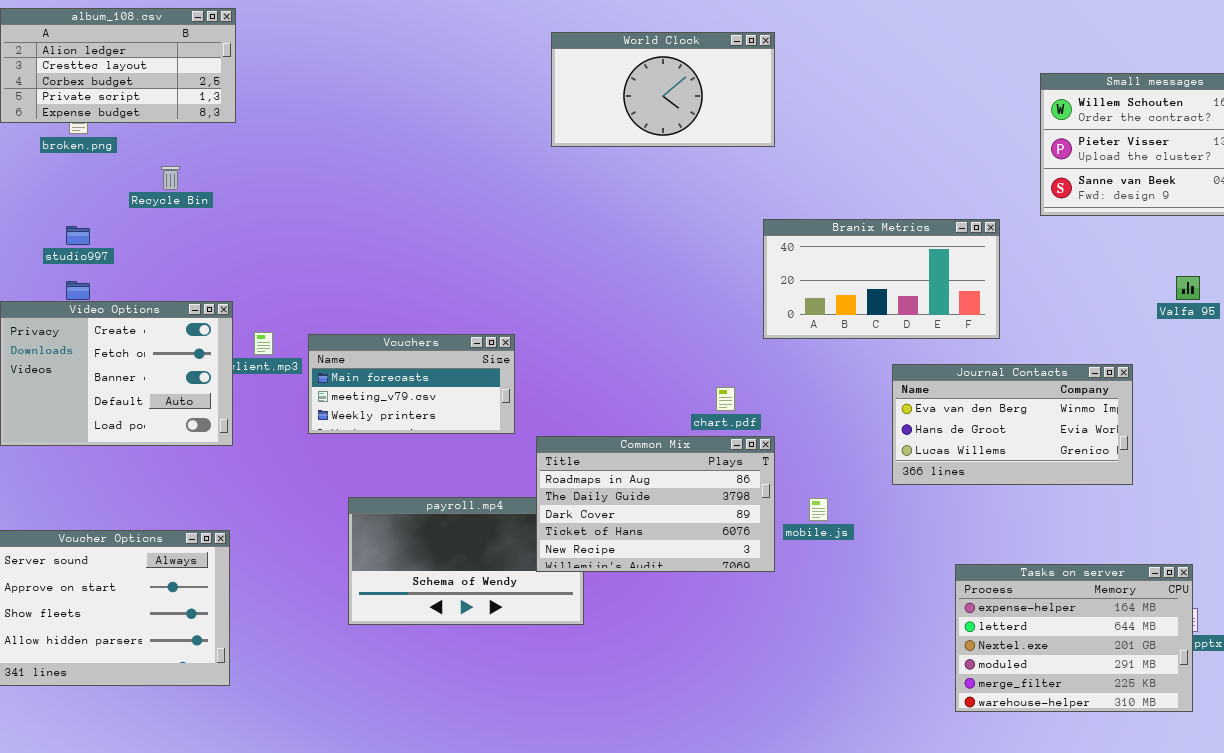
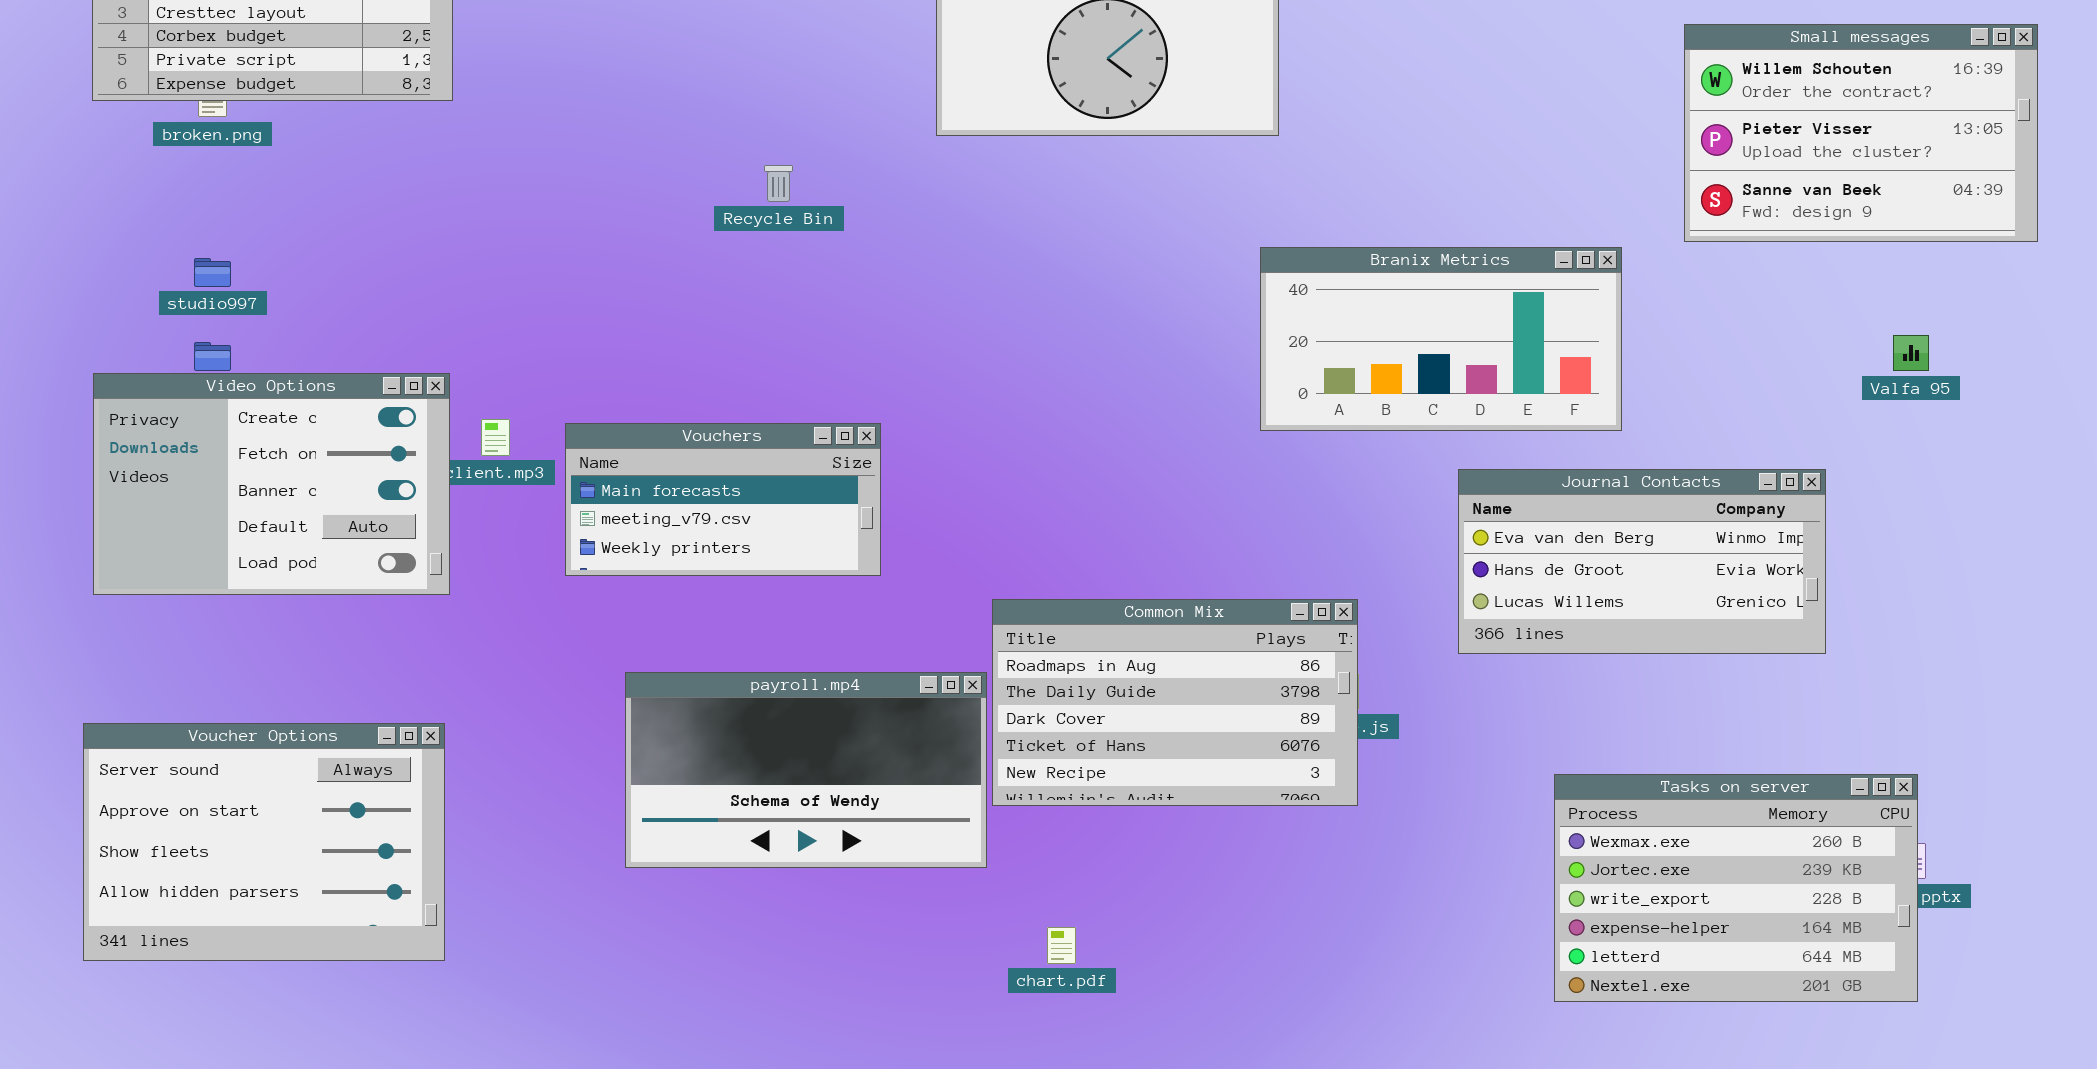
Recycle Bin: [161,166,180,190] -> [764,165,793,202], moved
chart.pdf: [716,387,735,411] -> [1047,927,1076,964], moved
Common Mix: [536,436,775,572] -> [992,599,1358,806], moved
Tasks on server: [955,564,1193,712] -> [1554,774,1918,1002], scrolled up 3 rows

